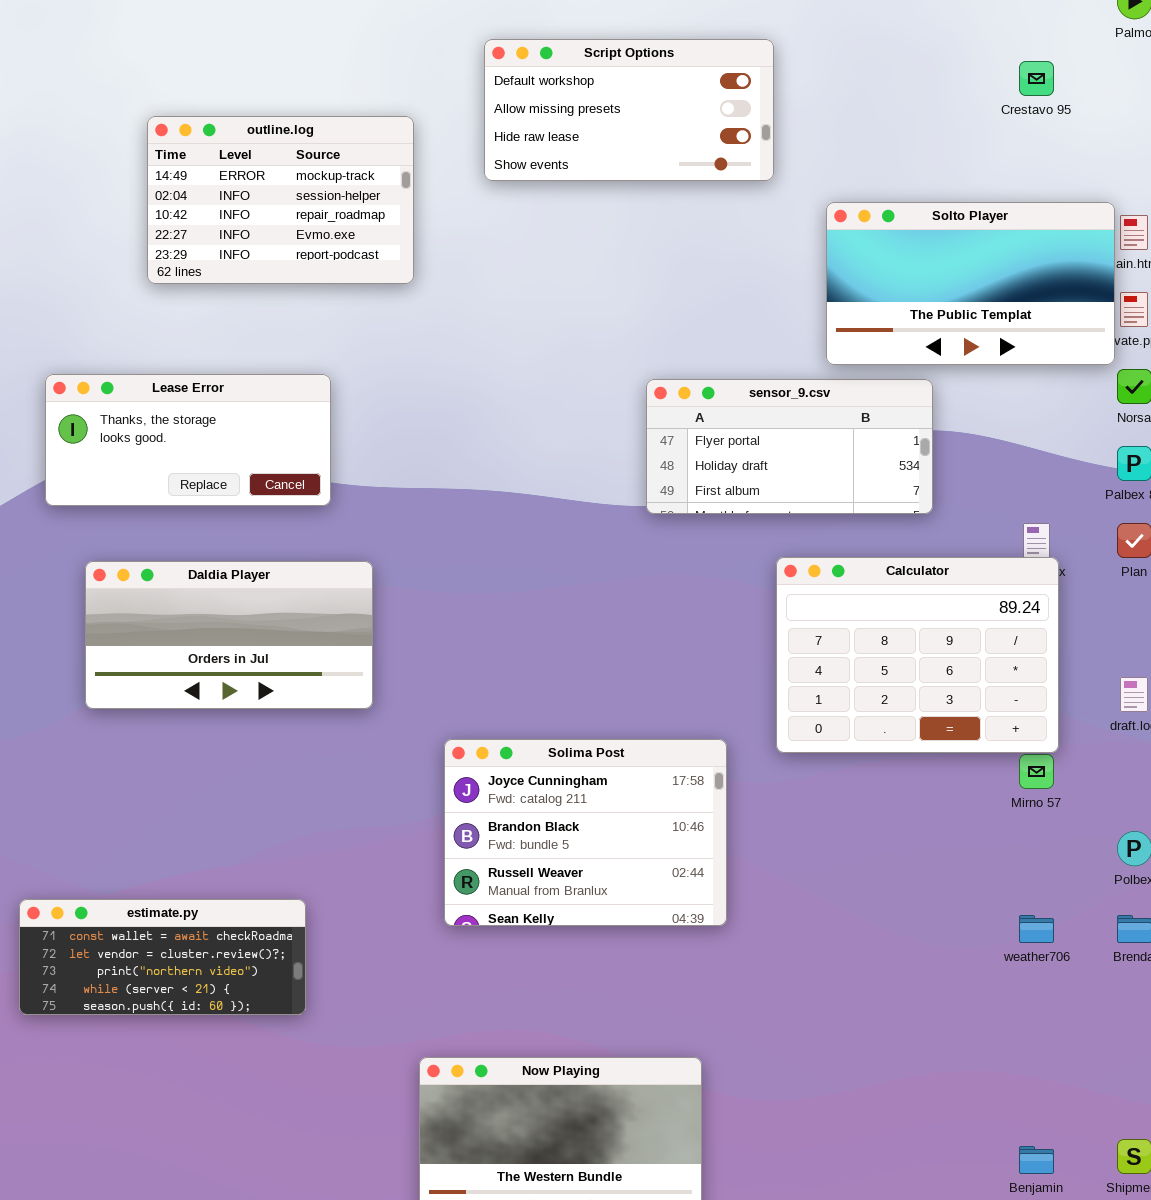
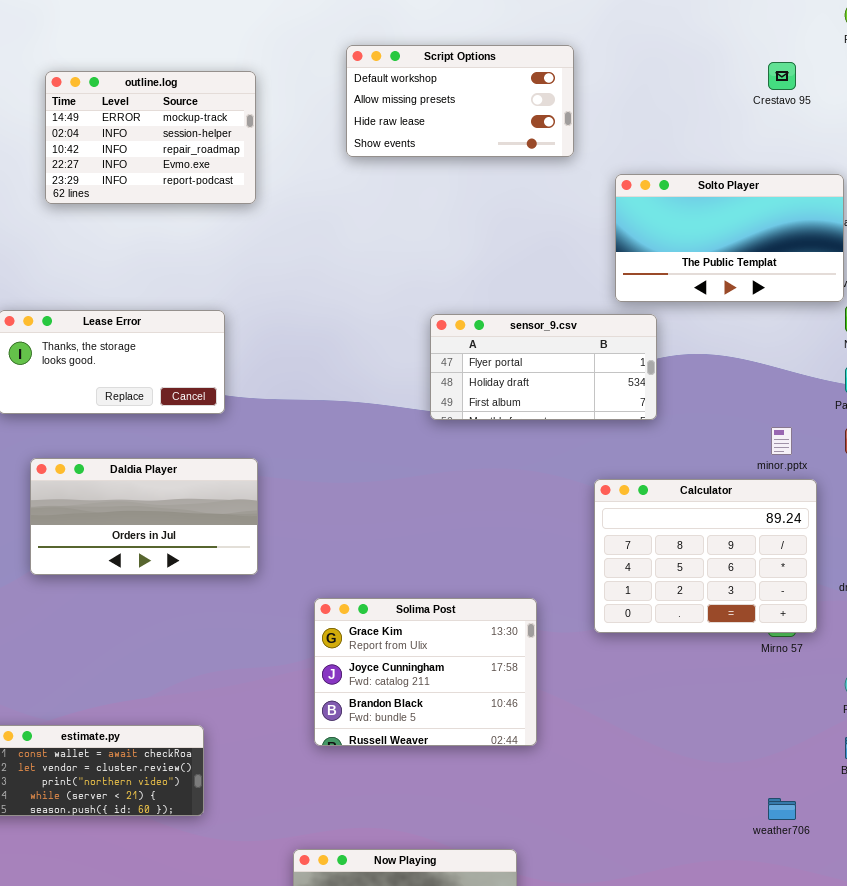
outline.log: [147,116,414,284] -> [45,71,256,204], moved
sensor_9.csv: [646,379,933,514] -> [430,314,657,420], moved
Calculator: [776,557,1059,753] -> [594,479,817,633], moved
Solima Post: [444,739,727,926] -> [314,598,537,746], scrolled up 1 row
weather706: [1019,915,1054,943] -> [768,798,796,820], moved

